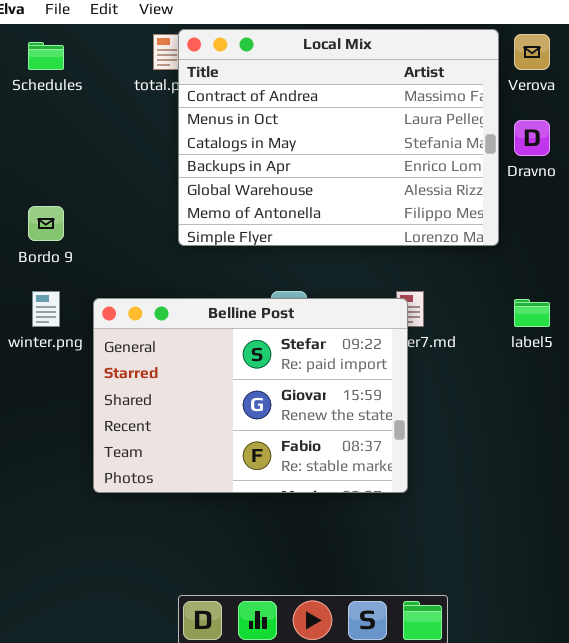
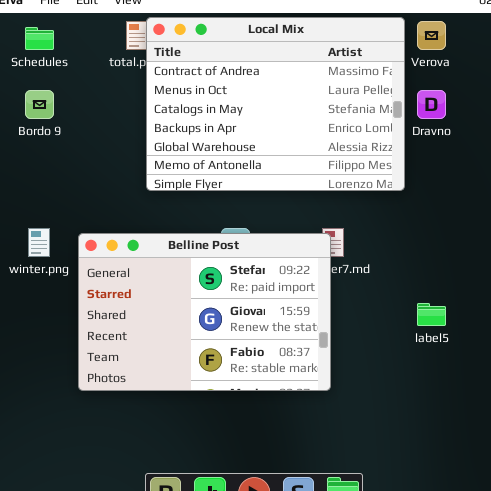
Bordo 9: [28,206,64,241] -> [25,90,54,119], moved
label5: [514,299,550,327] -> [417,303,446,326], moved

